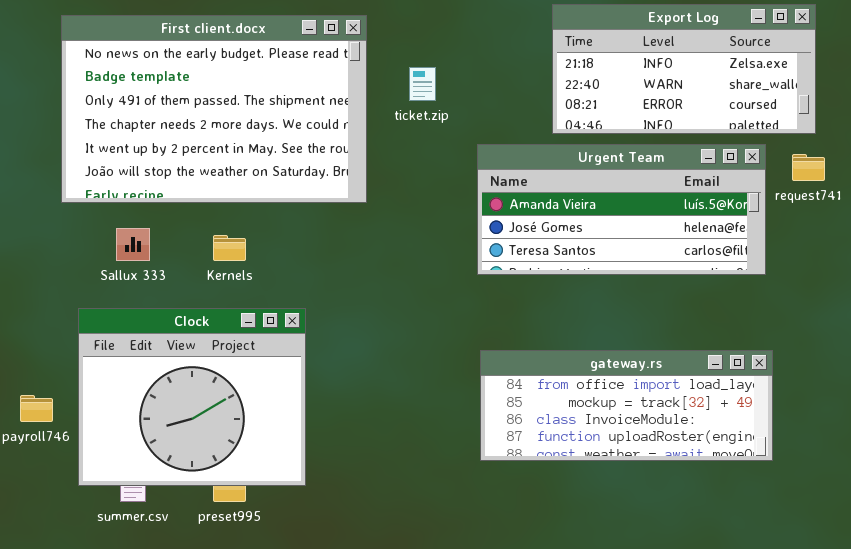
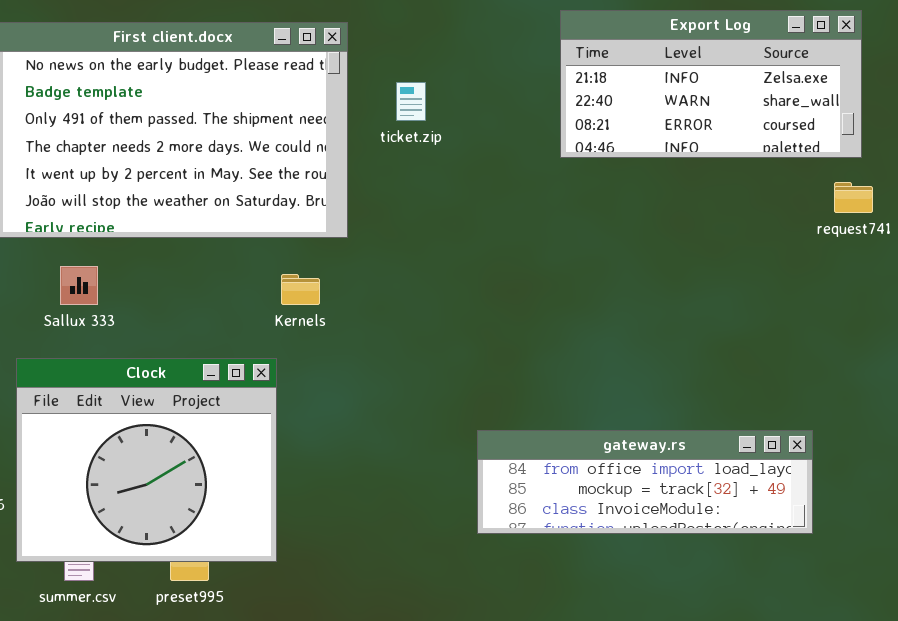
Urgent Team: [477,144,766,275] -> none, closed
Kernels: [213,235,246,261] -> [281,274,320,305], moved
gateway.rs: [480,350,773,461] -> [477,430,813,534], resized

